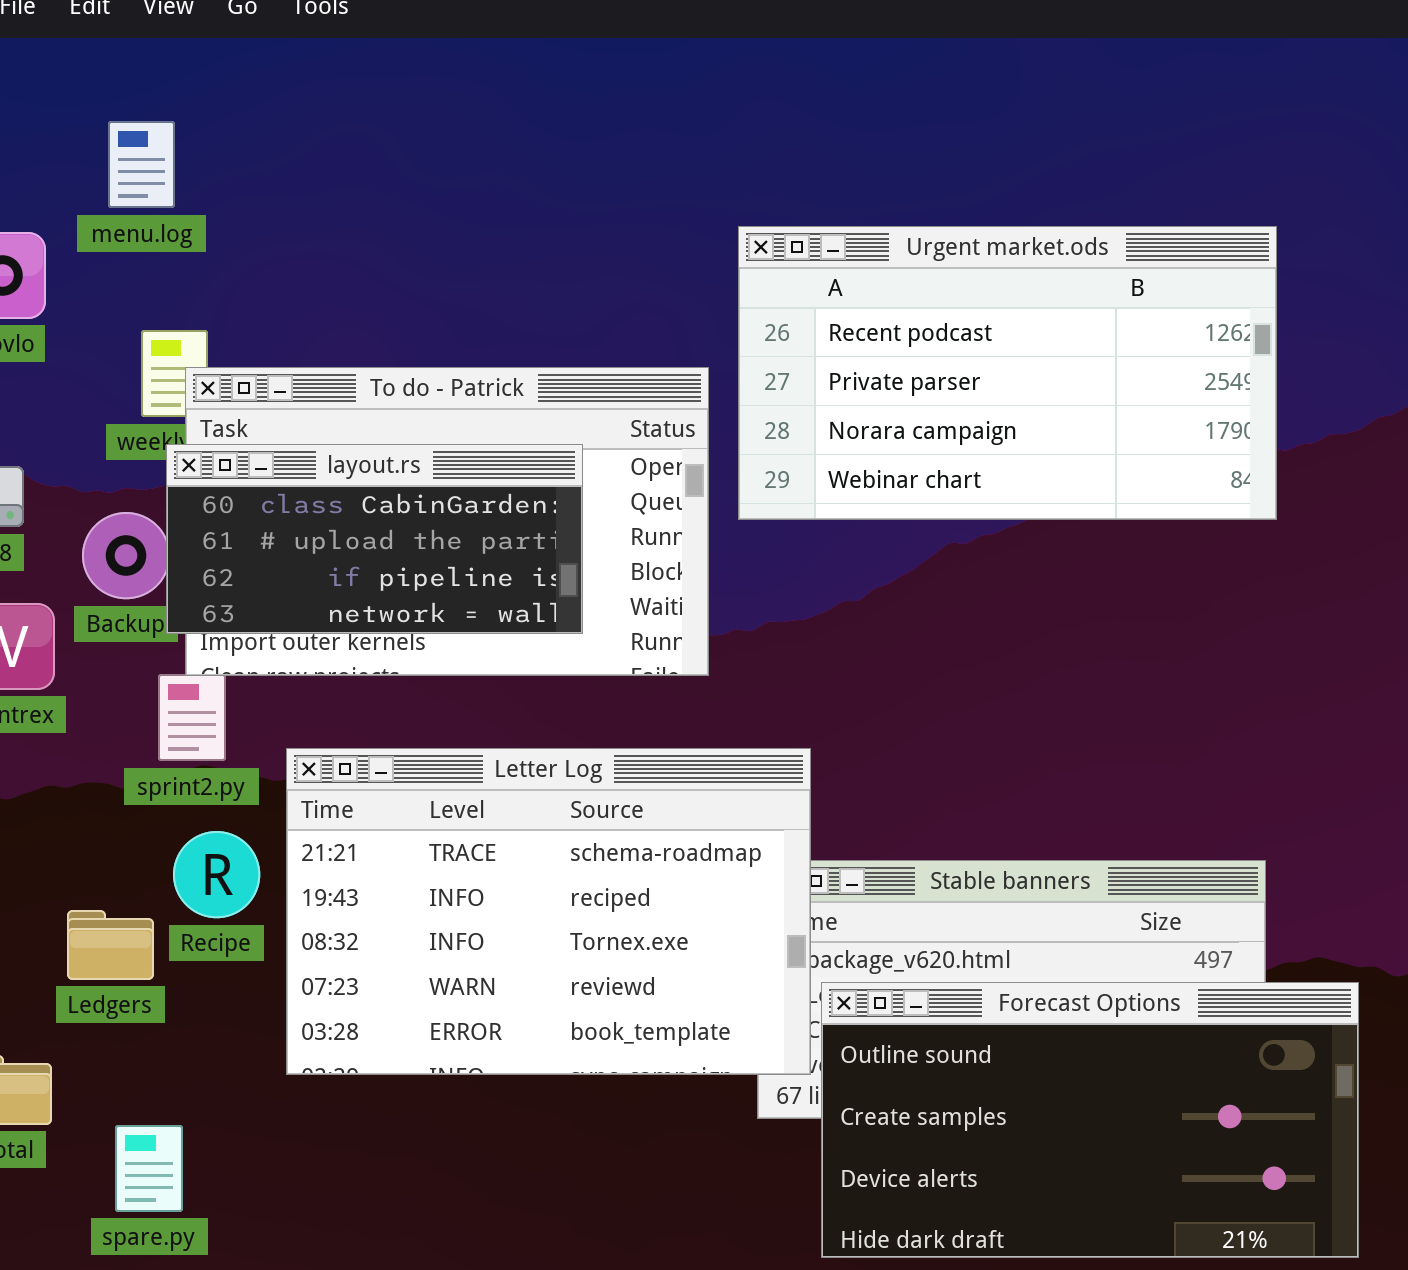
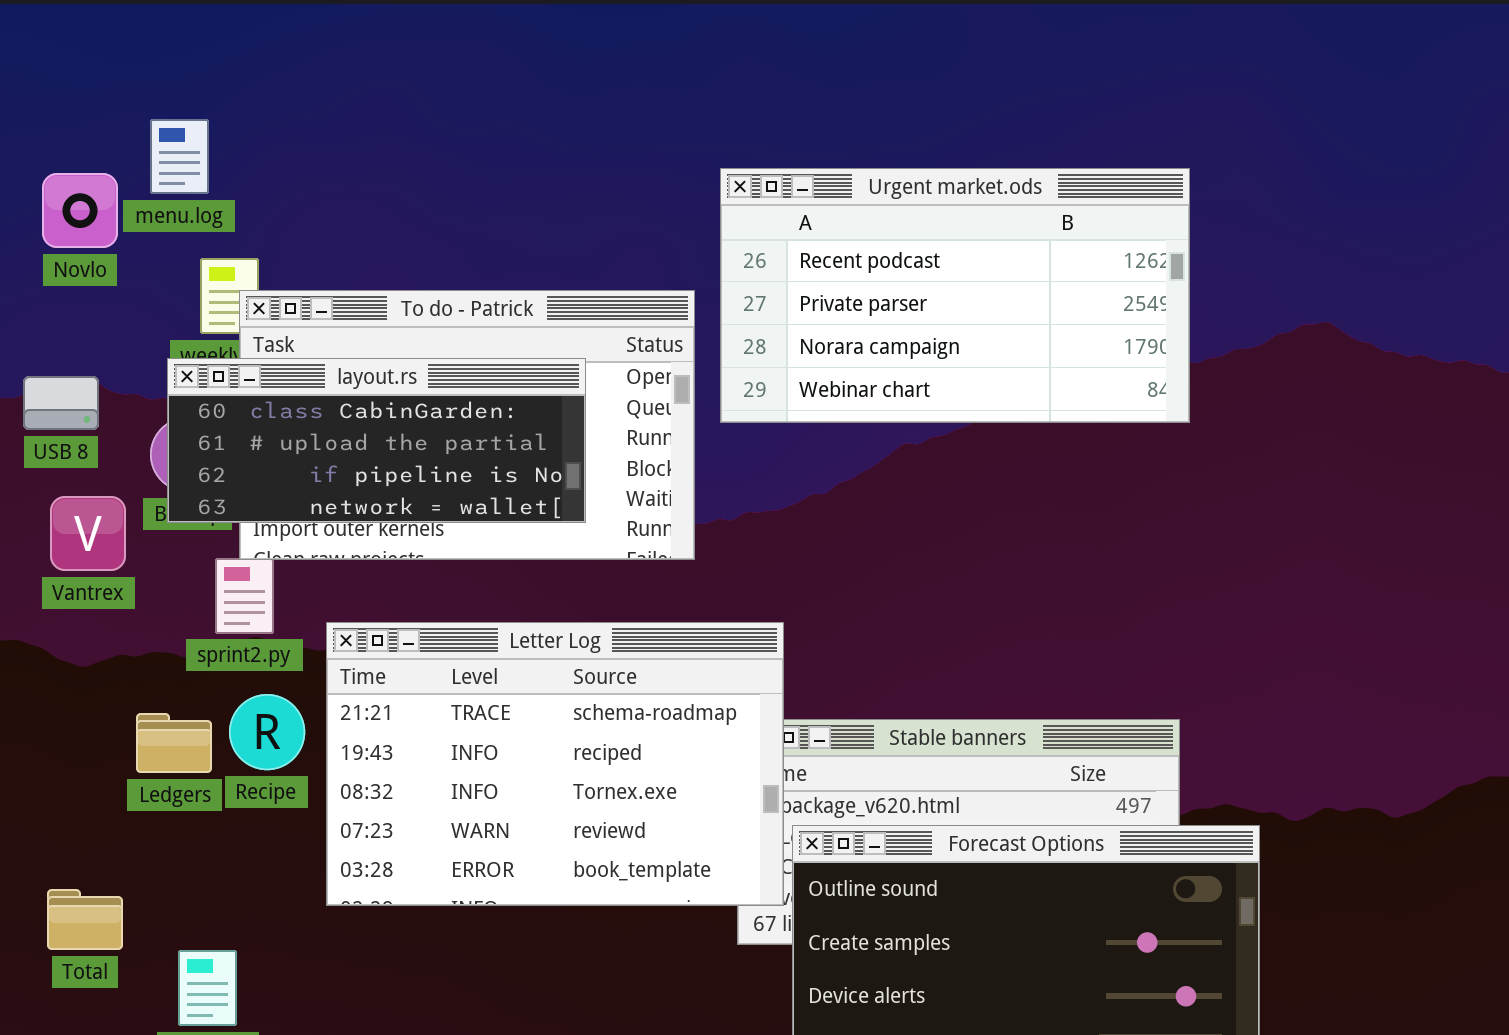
menu.log: [108,121,175,208] -> [150,119,209,194], moved
layout.rs: [166,444,583,634] -> [167,358,586,523], resized
Ledgers: [67,910,154,980] -> [136,713,212,773], moved

